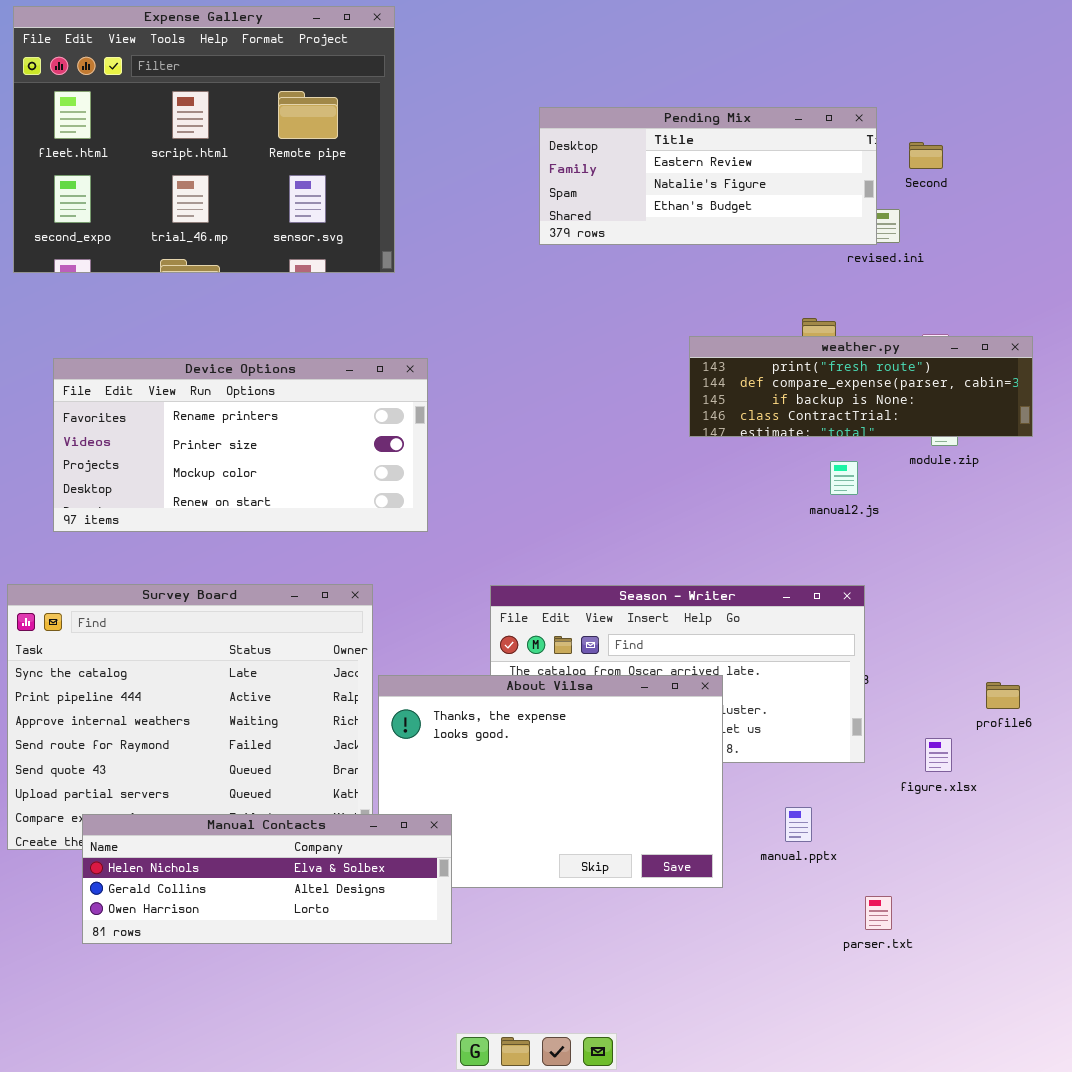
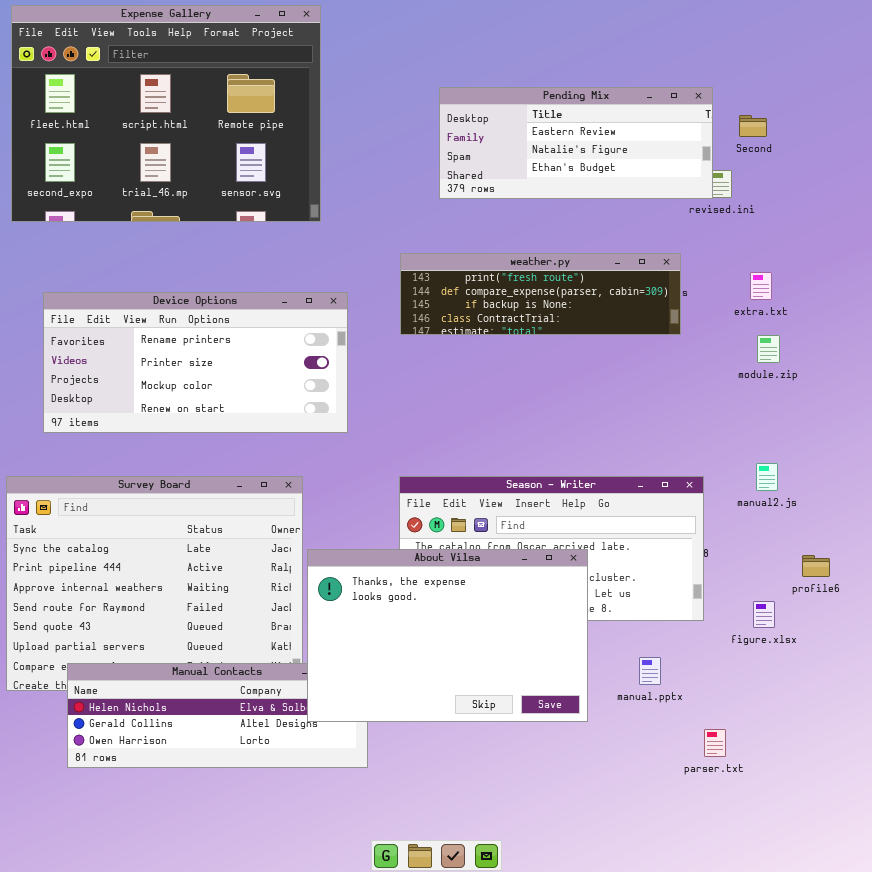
weather.py: [689,336,1033,437] -> [400,253,681,335], moved
manual2.js: [830,461,858,495] -> [756,463,778,491], moved
About Vilsa: [378,675,723,888] -> [307,549,588,722], raised

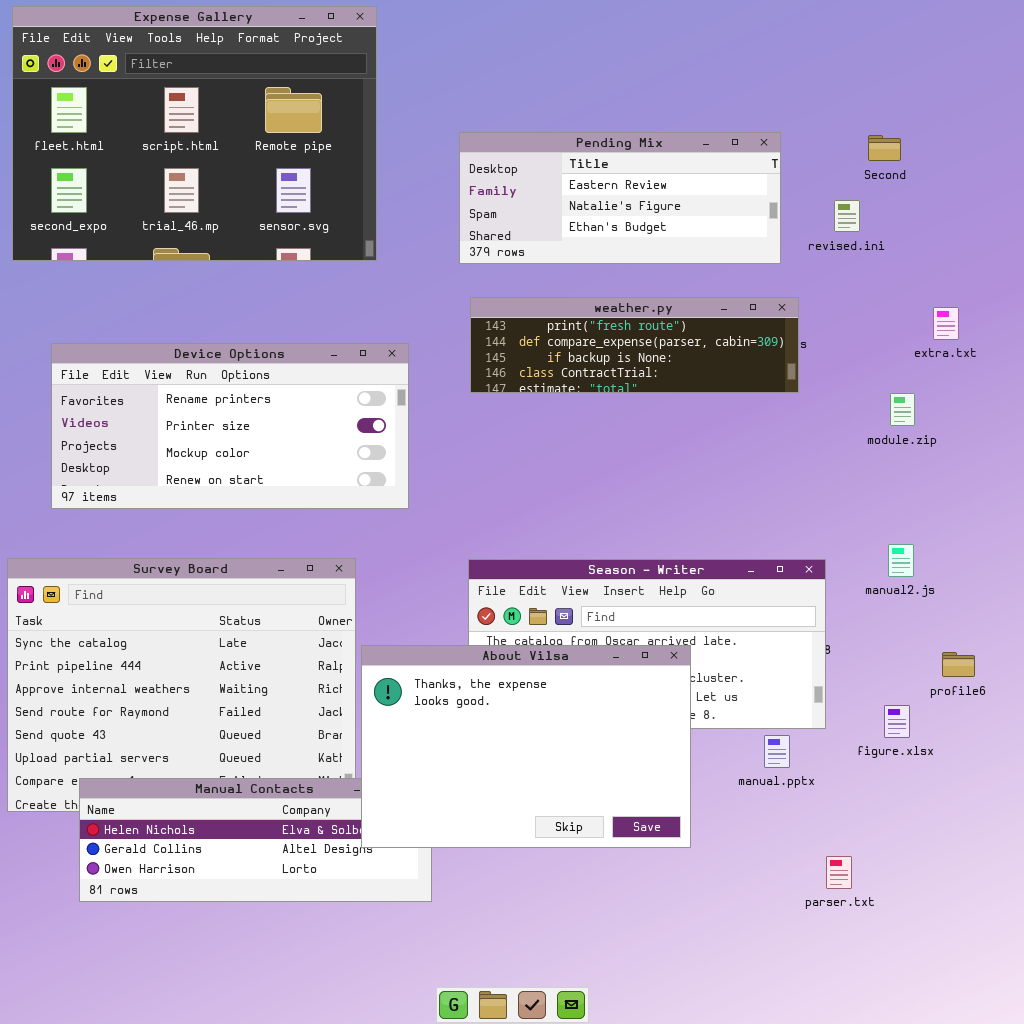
Pending Mix: [439,87,713,199] -> [459,132,781,264], moved
extra.txt: [750,272,772,300] -> [933,307,959,340], moved
manual.pptx: [639,657,661,685] -> [764,735,790,768], moved

